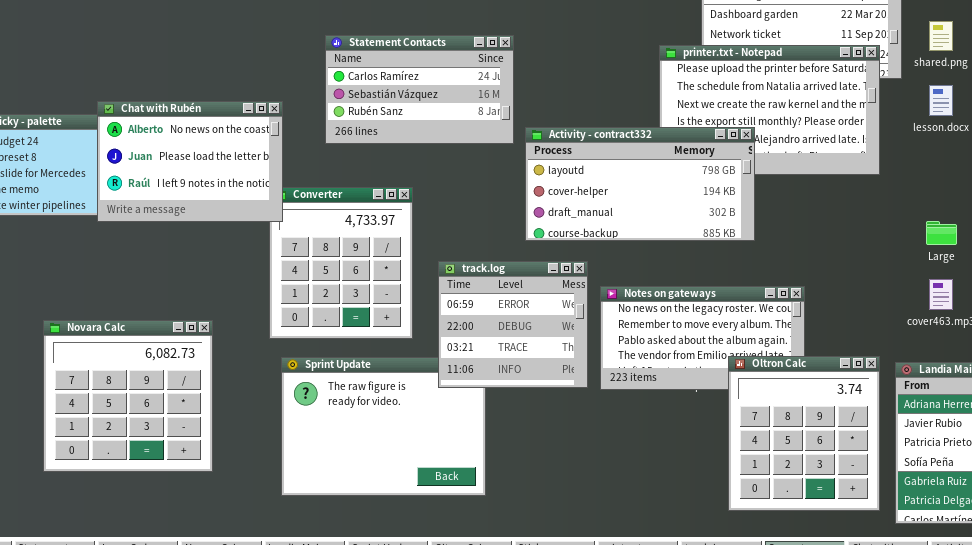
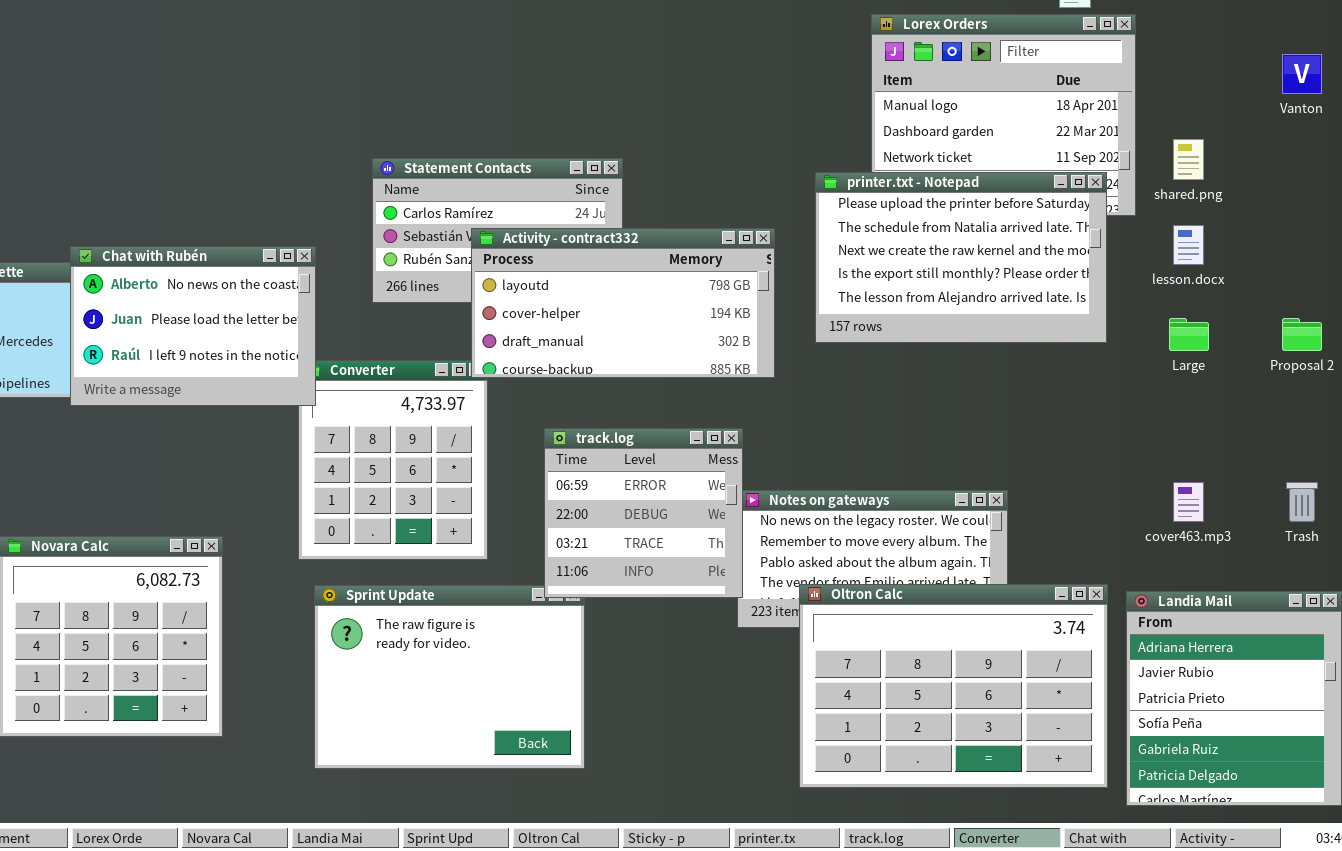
Activity - contract332: [525,127,755,241] -> [471,228,775,378], moved
Large: [926,221,957,245] -> [1169,318,1209,351], moved
track.log: [438,261,588,388] -> [544,428,743,598], moved
Oltron Calc: [728,356,880,511] -> [799,584,1108,788], resized

